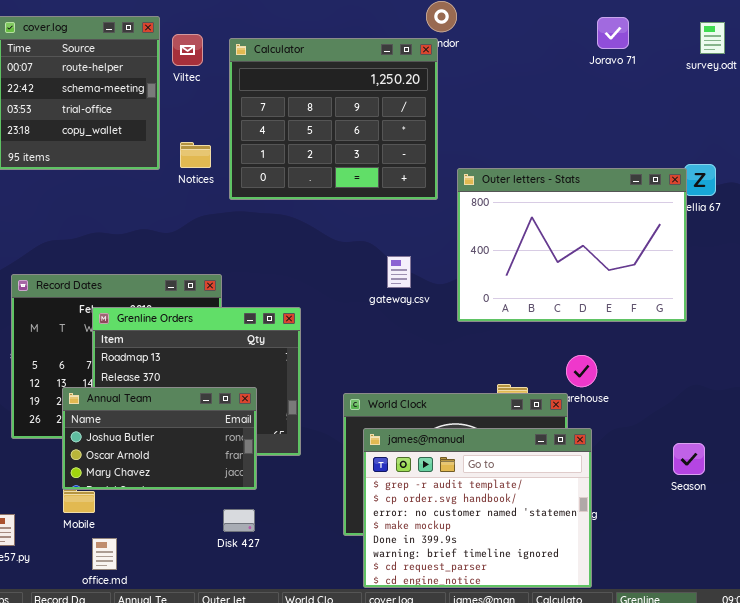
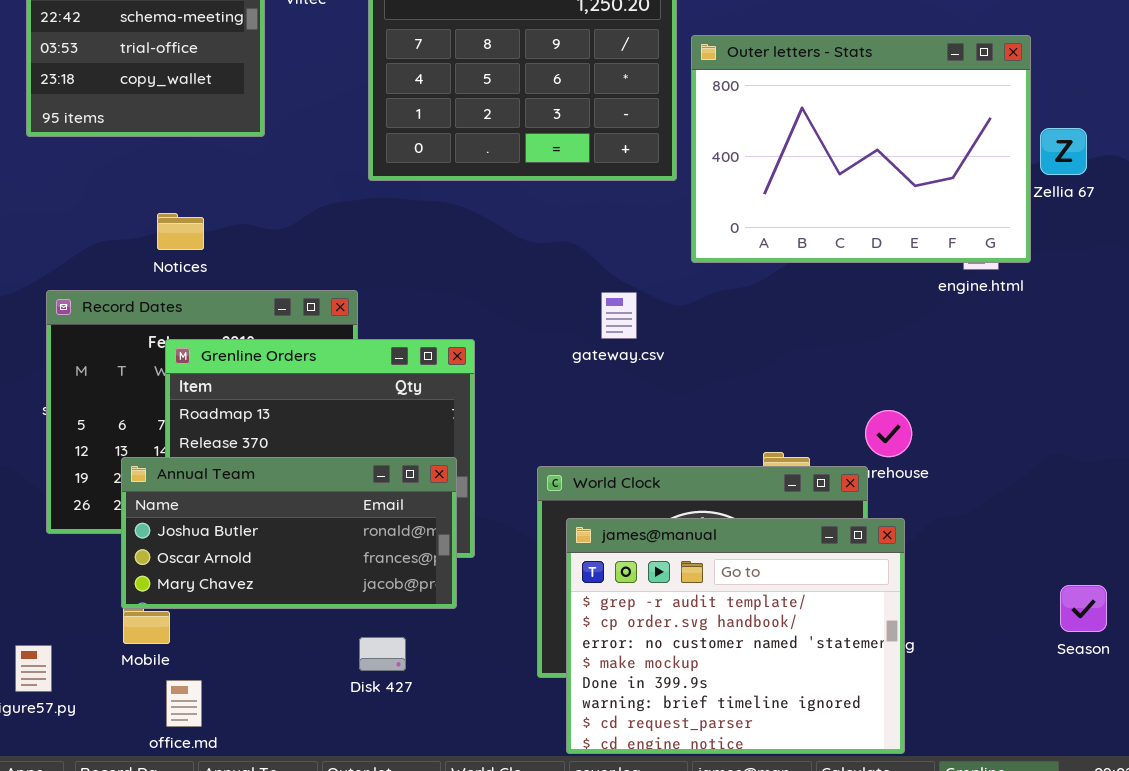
Notices: [180,142,211,168] -> [157,213,204,250], moved
Outer letters - Stats: [457,168,687,322] -> [691,35,1031,263], moved
gateway.csv: [387,256,411,288] -> [601,292,637,339], moved
Annual Team: [62,387,257,490] -> [121,457,457,609], resized
Season: [673,443,705,475] -> [1060,585,1107,632], moved

